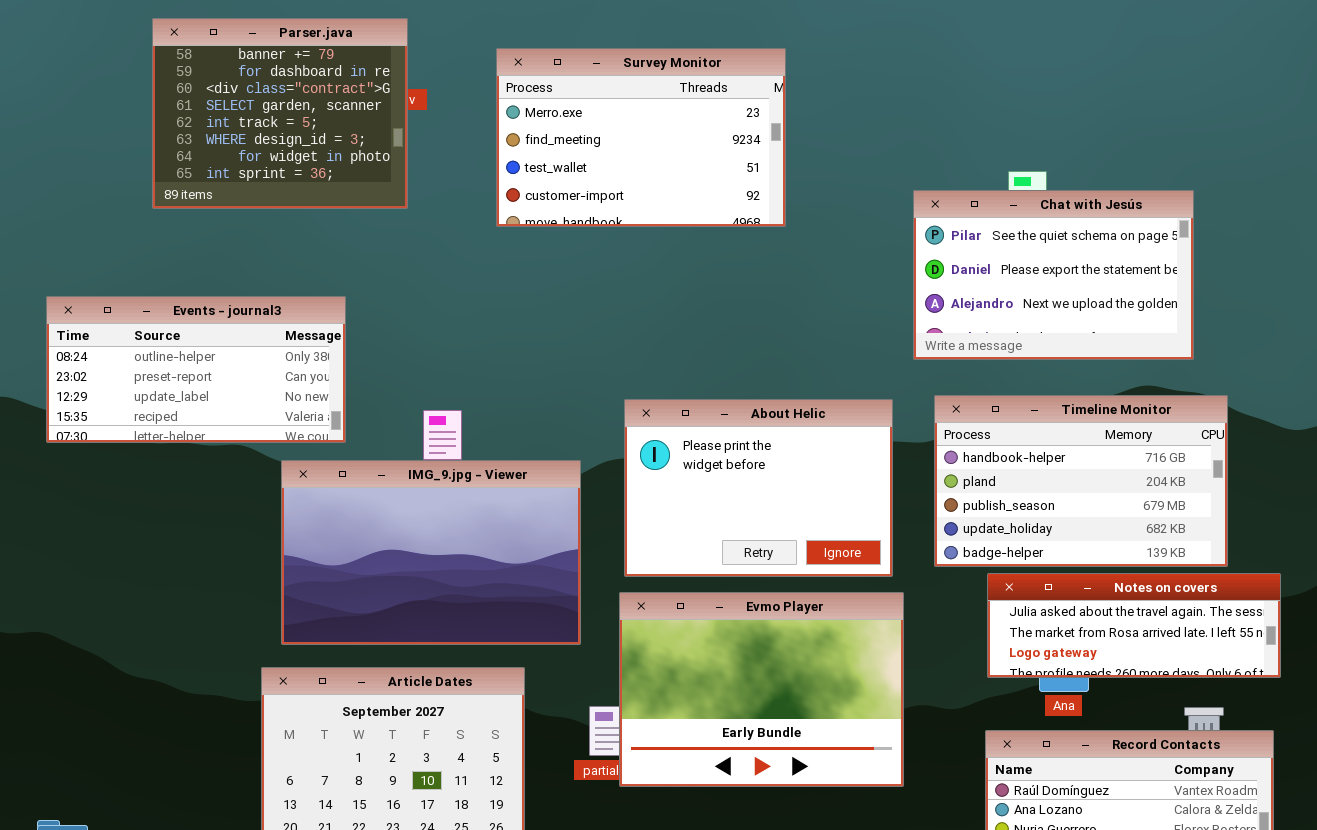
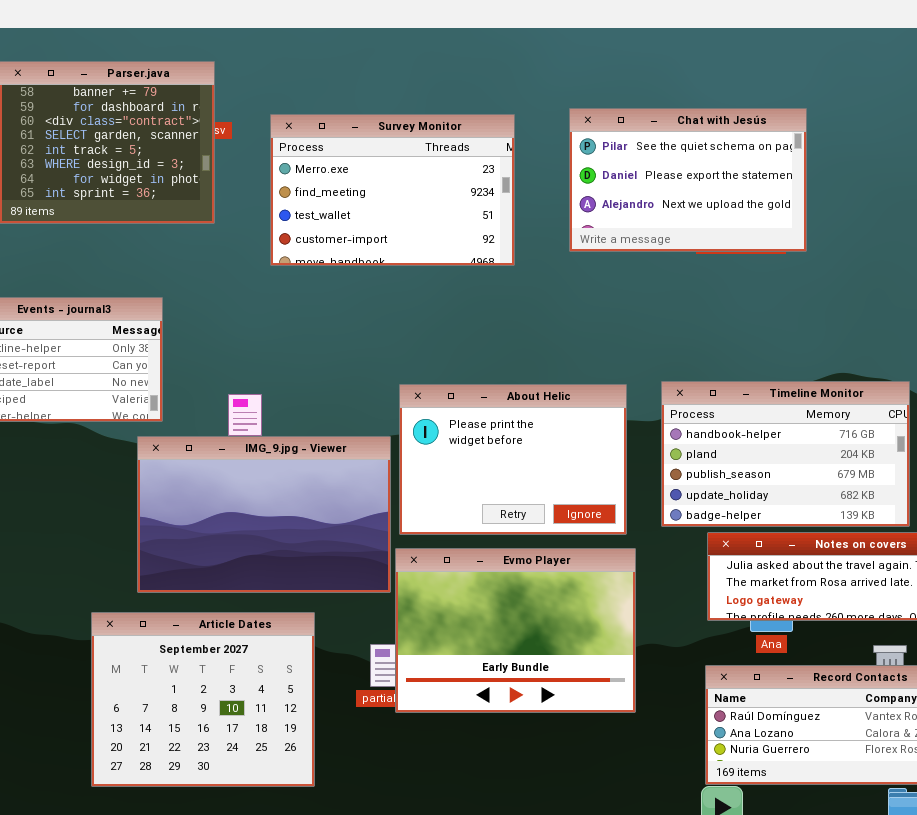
Survey Monitor: [496,48,786,227] -> [270,114,515,266], moved
Chat with Jesús: [913,190,1194,360] -> [569,108,807,252], moved
IMG_9.jpg - Viewer: [281,460,581,645] -> [137,436,391,593], moved

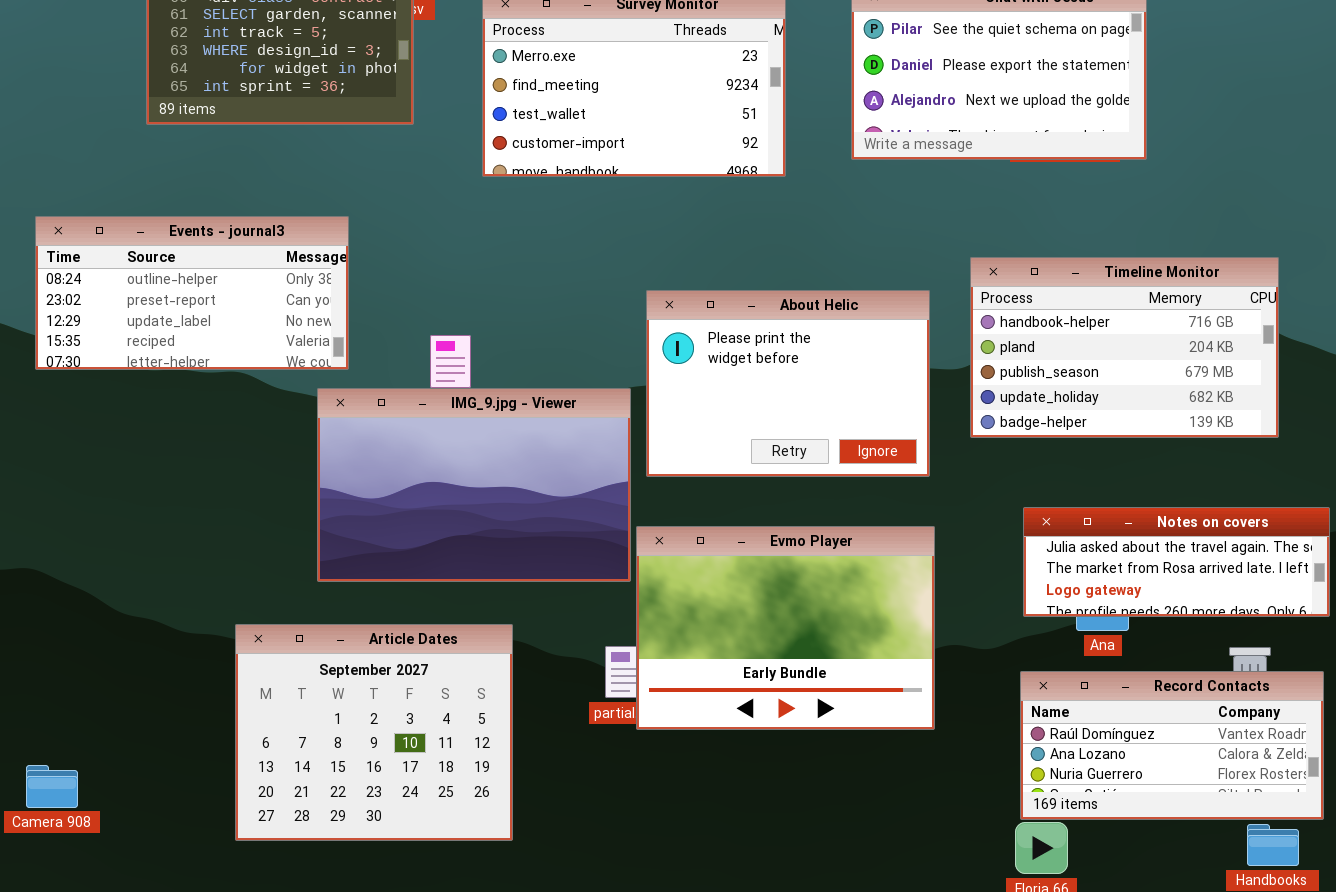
Timeline Monitor: [661,381,910,527] -> [970,257,1279,438], moved
About Helic: [399,384,627,535] -> [646,290,930,477], moved
Article Dates: [91,612,315,787] -> [235,624,513,841], moved

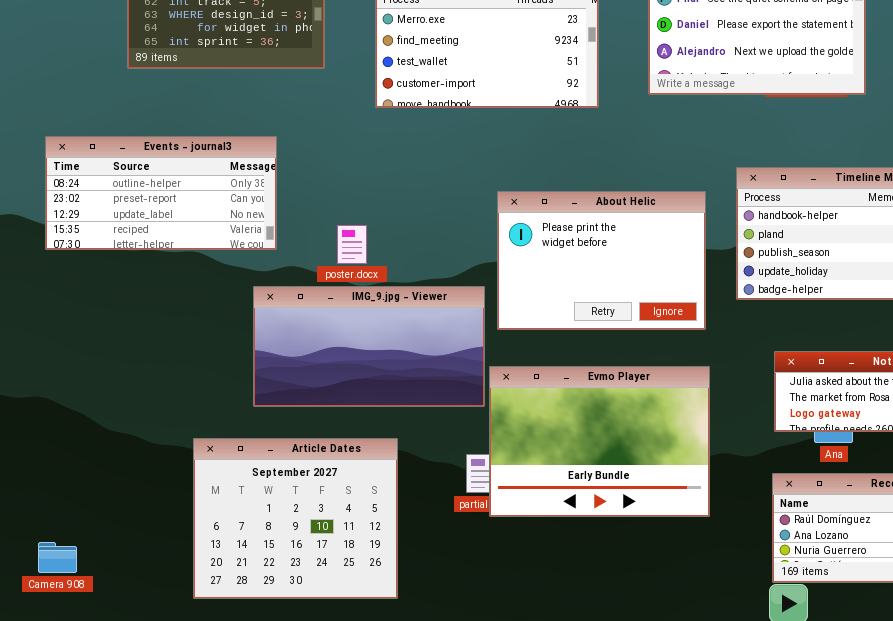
IMG_9.jpg - Viewer: [317,388,631,582] -> [253,286,485,407], resized

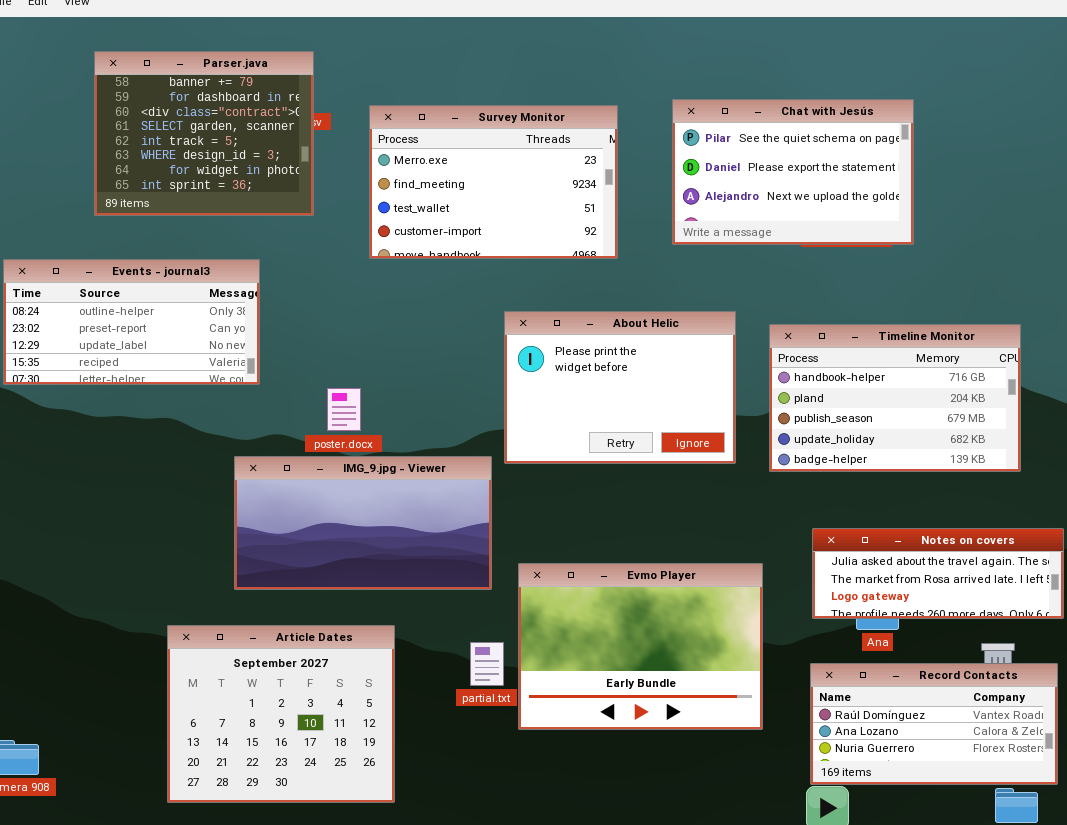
Events - journal3: [45,136,277,250] -> [3,259,260,385], moved
About Helic: [497,191,706,330] -> [504,311,736,464], moved
Evmo Player: [489,366,710,517] -> [518,563,763,730], moved

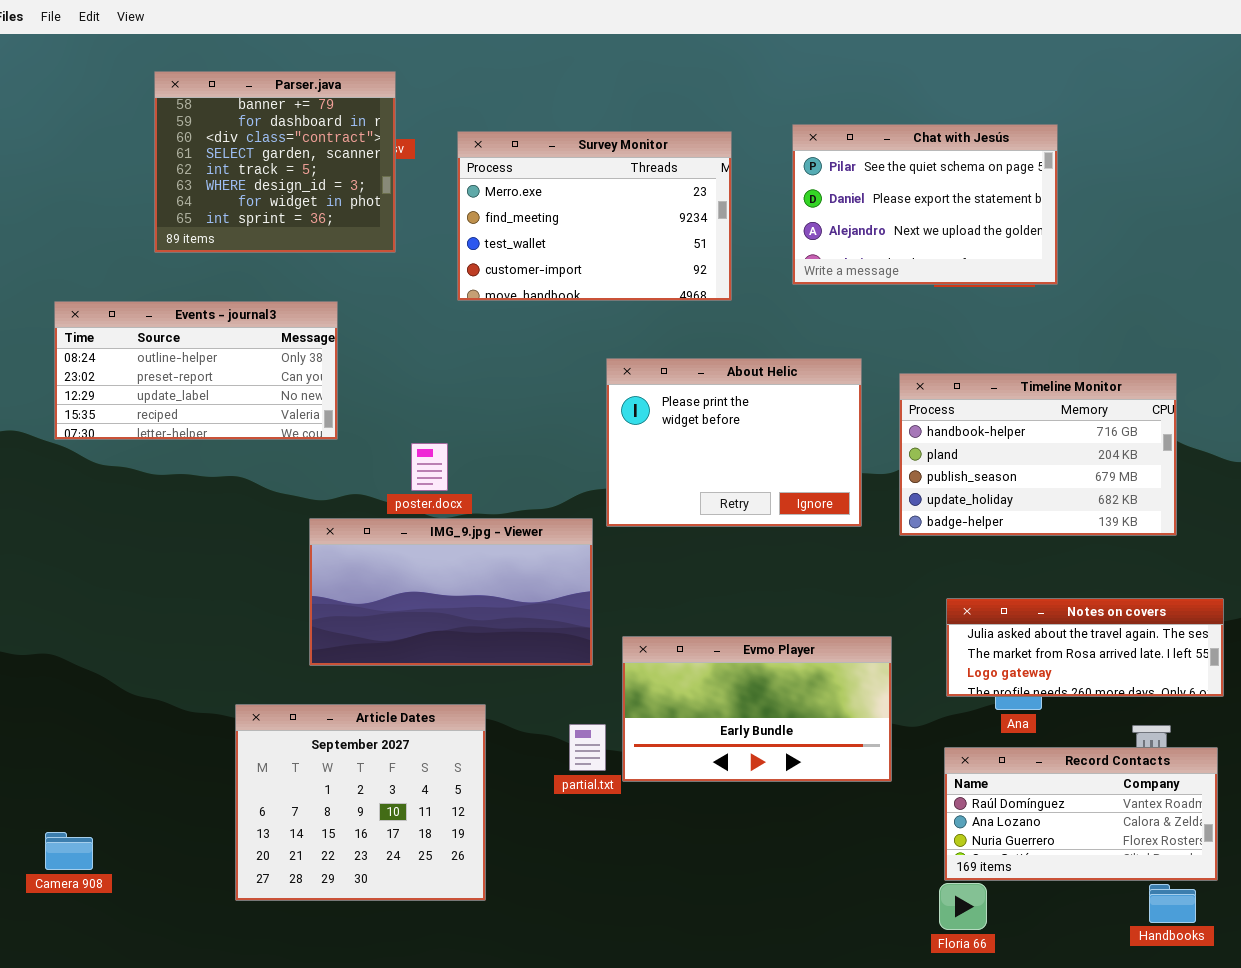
Evmo Player: [518,563,763,730] -> [622,636,892,782], resized

